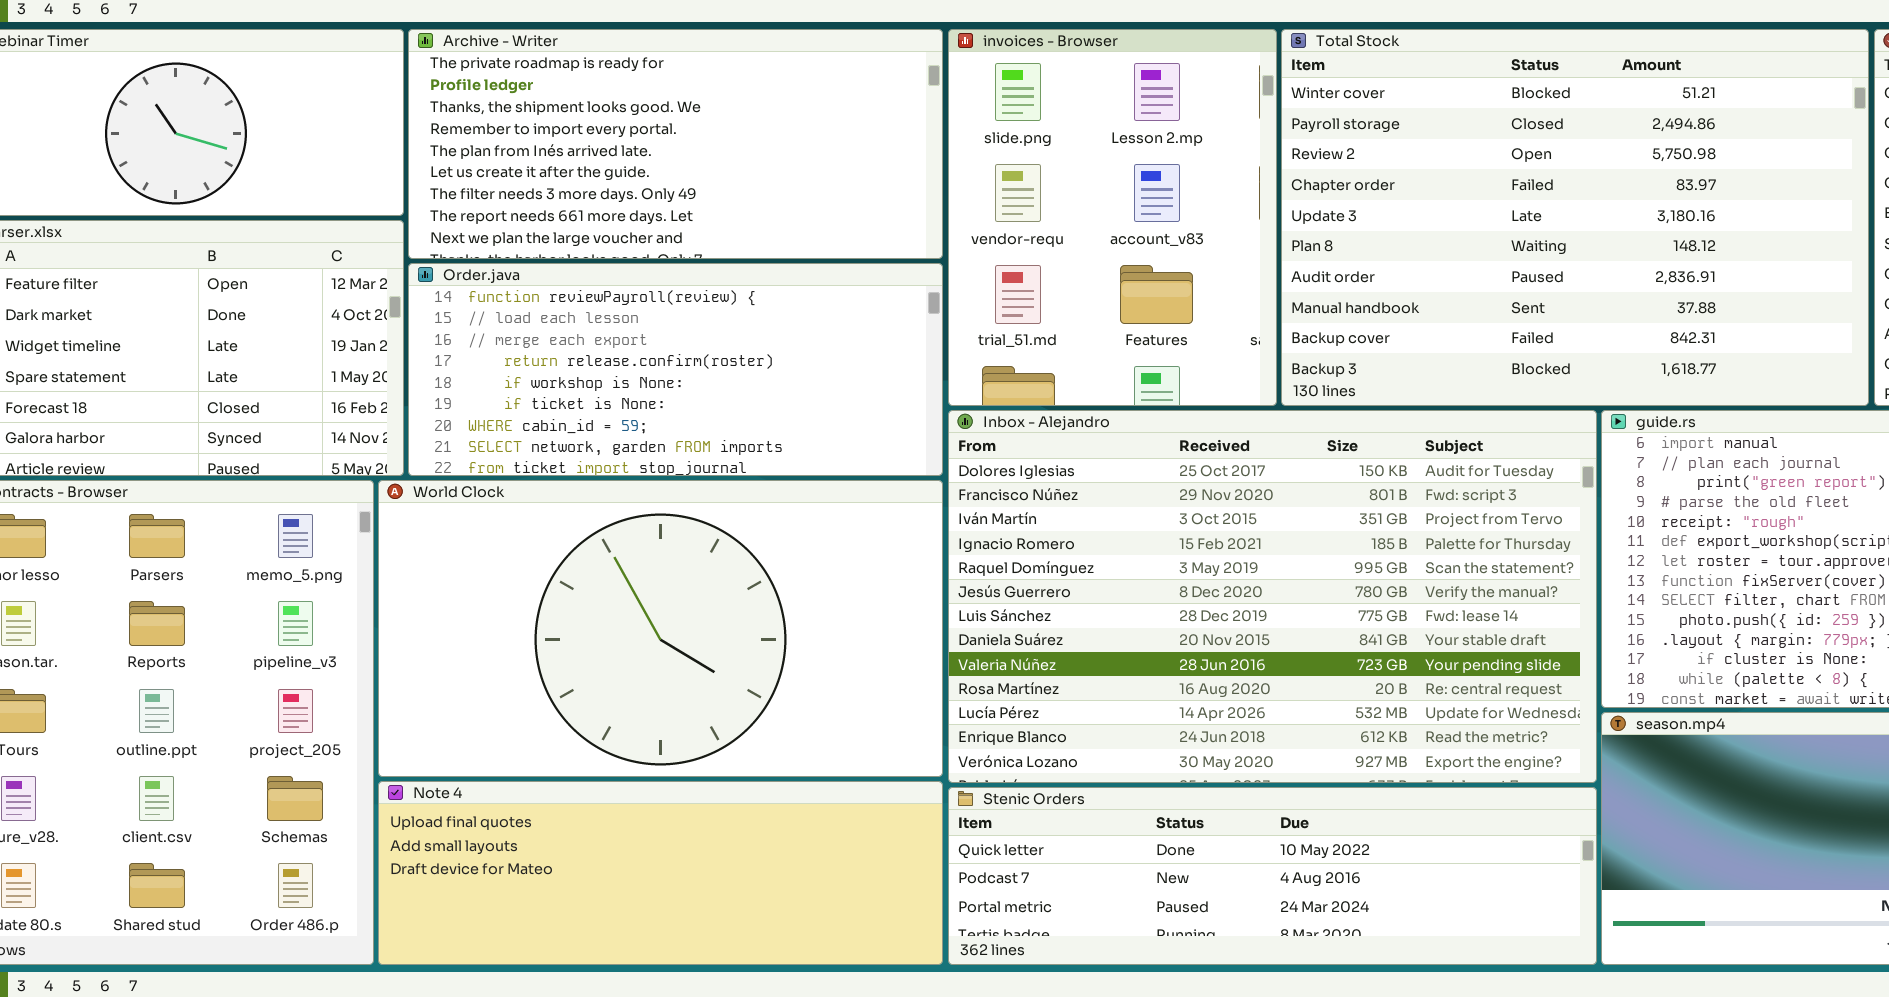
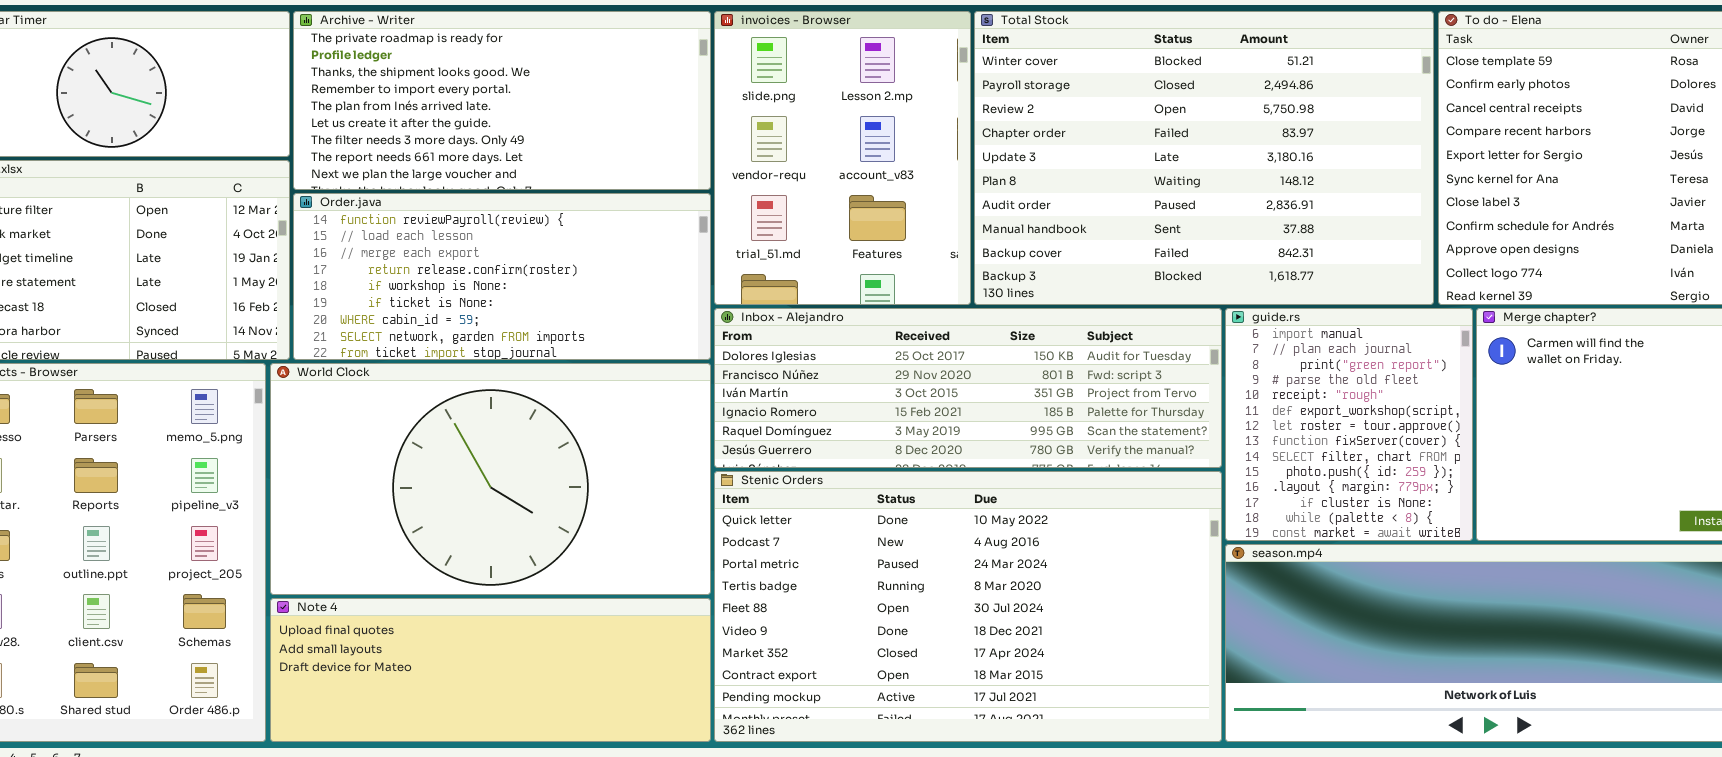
Inbox - Alejandro: [948,410,1597,783] -> [714,308,1222,468], resized
Stenic Orders: [948,787,1597,965] -> [714,471,1222,742], resized

